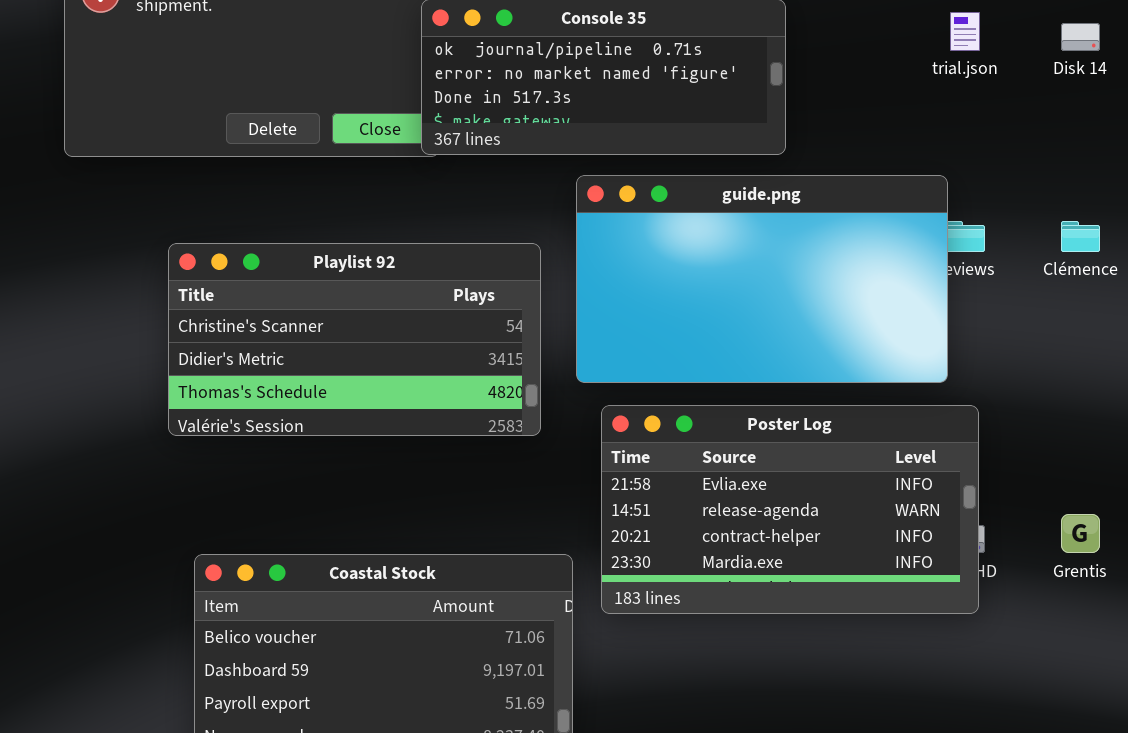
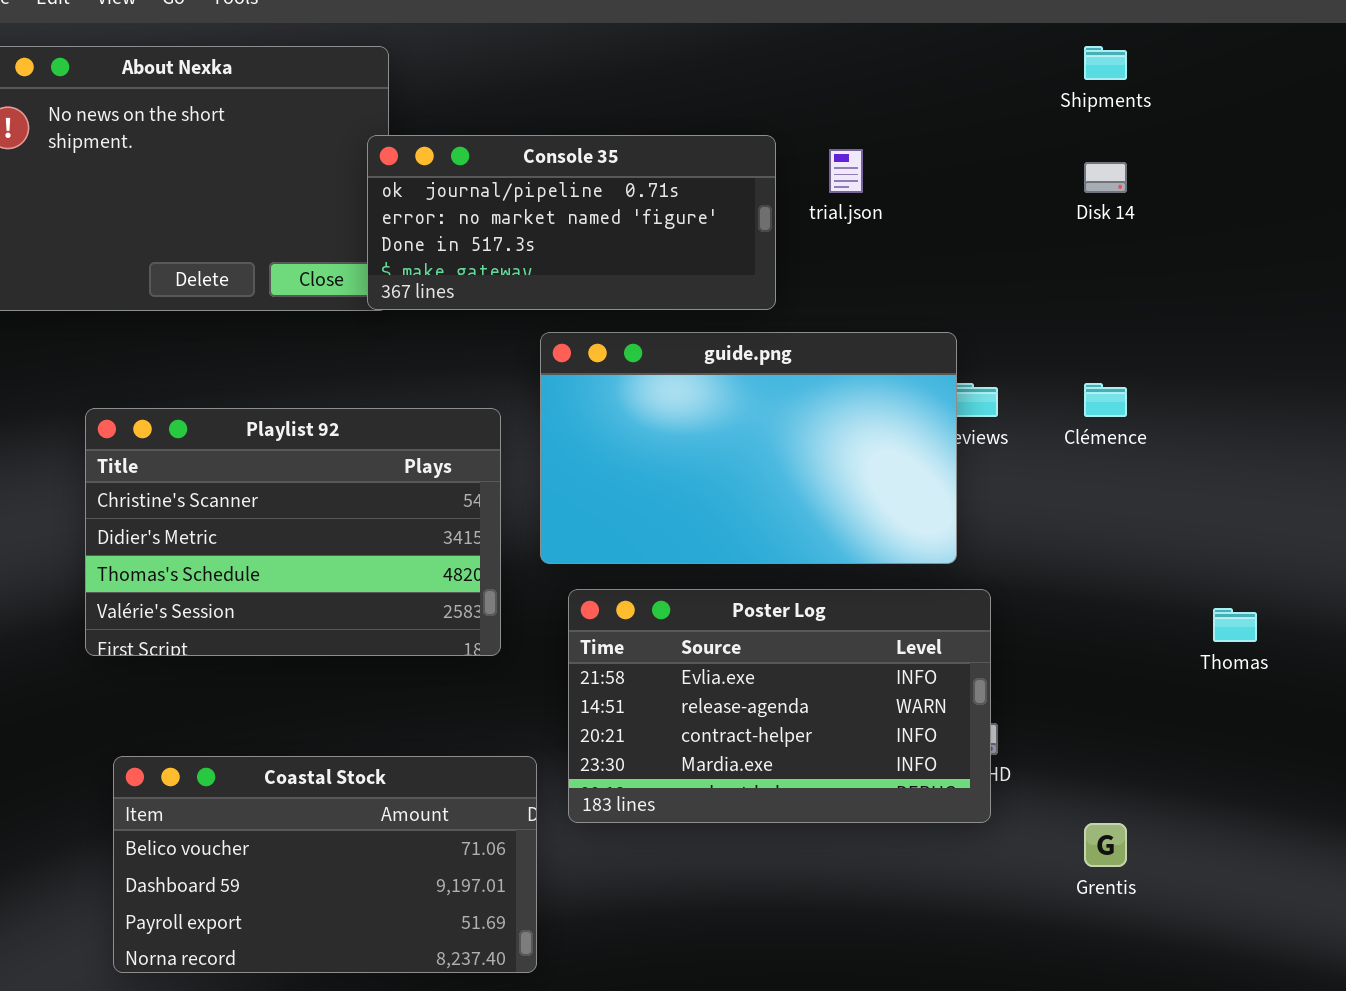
trial.json: [950,12,980,51] -> [829,149,863,193], moved
Playlist 92: [168,243,541,436] -> [85,408,501,656], resized
Grentis: [1061,514,1100,553] -> [1084,823,1127,867], moved

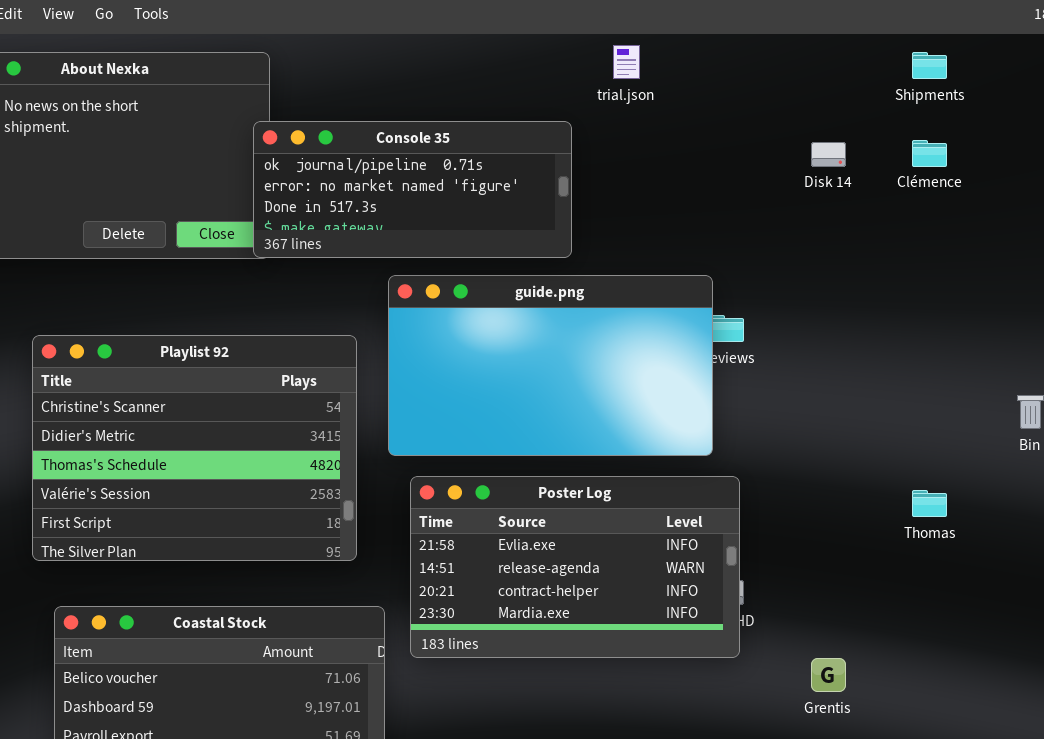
Shipments: [1084,46,1127,80] -> [912,52,947,79], moved
trial.json: [829,149,863,193] -> [613,45,640,79], moved
Clémence: [1084,383,1127,417] -> [912,140,947,167], moved
Playlist 92: [85,408,501,656] -> [32,335,357,561], resized

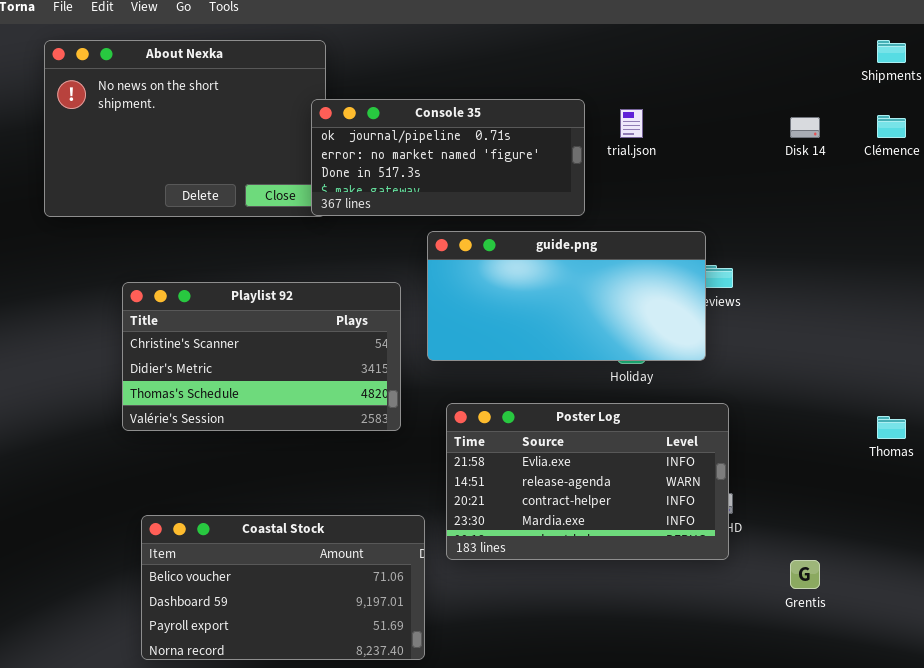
trial.json: [613,45,640,79] -> [620,109,643,138], moved
guide.png: [388,275,713,456] -> [427,231,706,361], resized
Playlist 92: [32,335,357,561] -> [122,282,401,431], resized

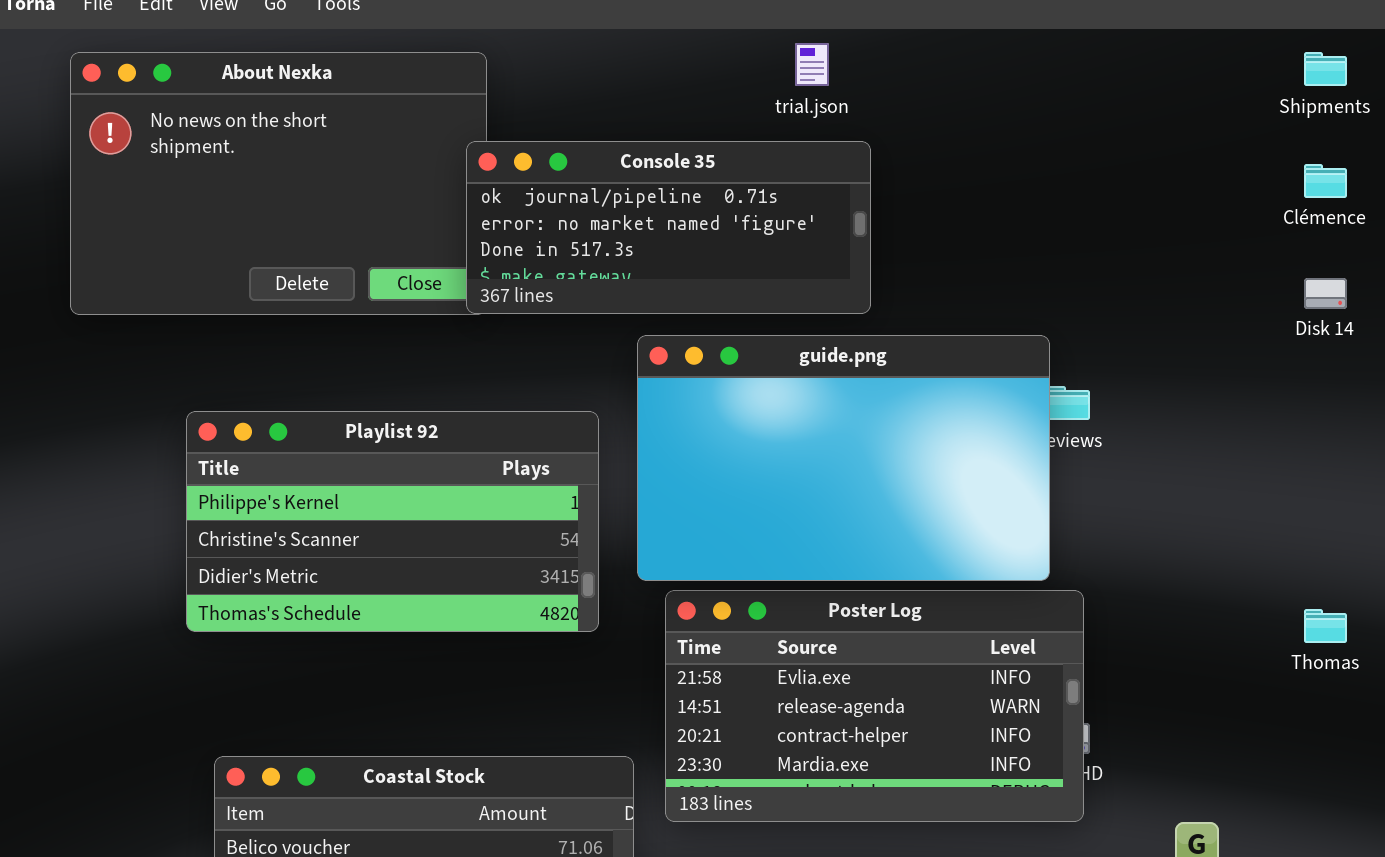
trial.json: [620,109,643,138] -> [795,43,829,86], moved
Disk 14: [790,117,820,138] -> [1304,278,1347,309], moved
guide.png: [427,231,706,361] -> [637,335,1050,581], resized
Playlist 92: [122,282,401,431] -> [186,411,599,632], scrolled up 1 row

